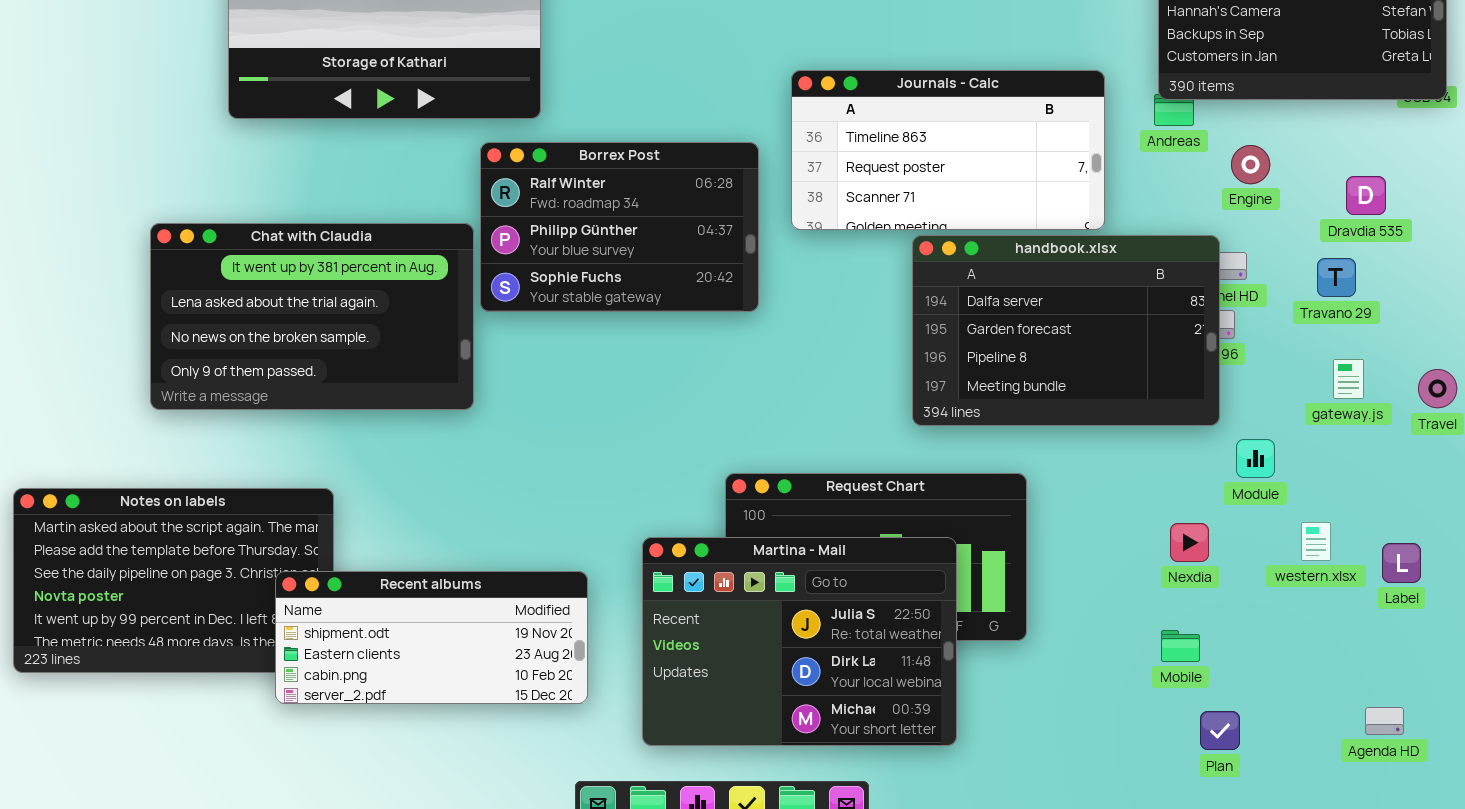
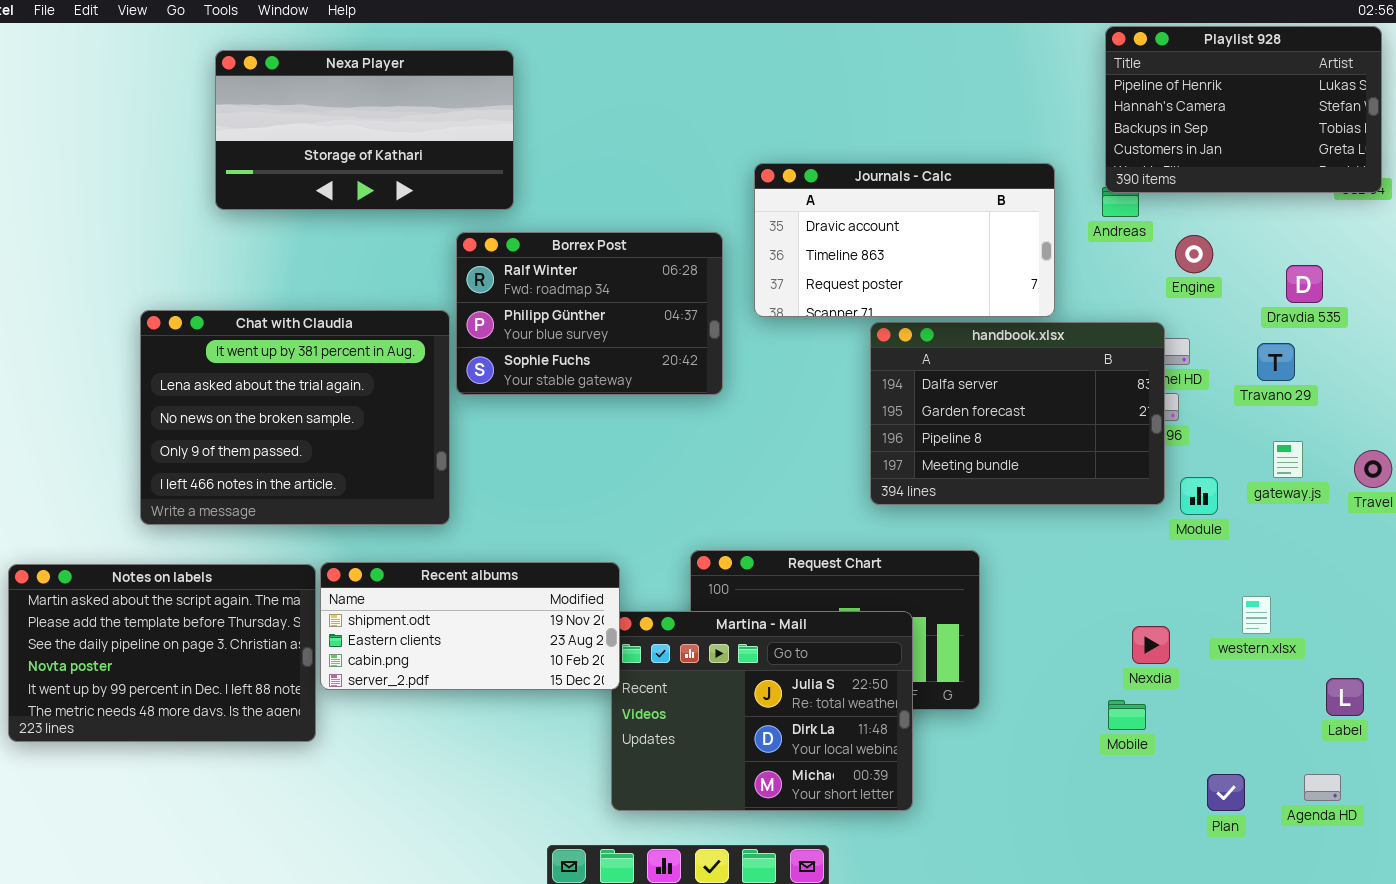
Journals - Calc: [791,70,1105,230] -> [754,163,1055,317], scrolled up 1 row
Chat with Claudia: [150,223,474,410] -> [140,310,450,525], resized
Module: [1236,439,1275,478] -> [1180,477,1218,515], moved
Nexdia: [1170,523,1209,562] -> [1132,626,1170,664], moved
Label: [1382,543,1421,583] -> [1326,678,1364,716], moved
Recent albums: [275,571,588,704] -> [320,562,620,690], moved
Plan: [1200,711,1240,750] -> [1207,774,1245,811], moved

